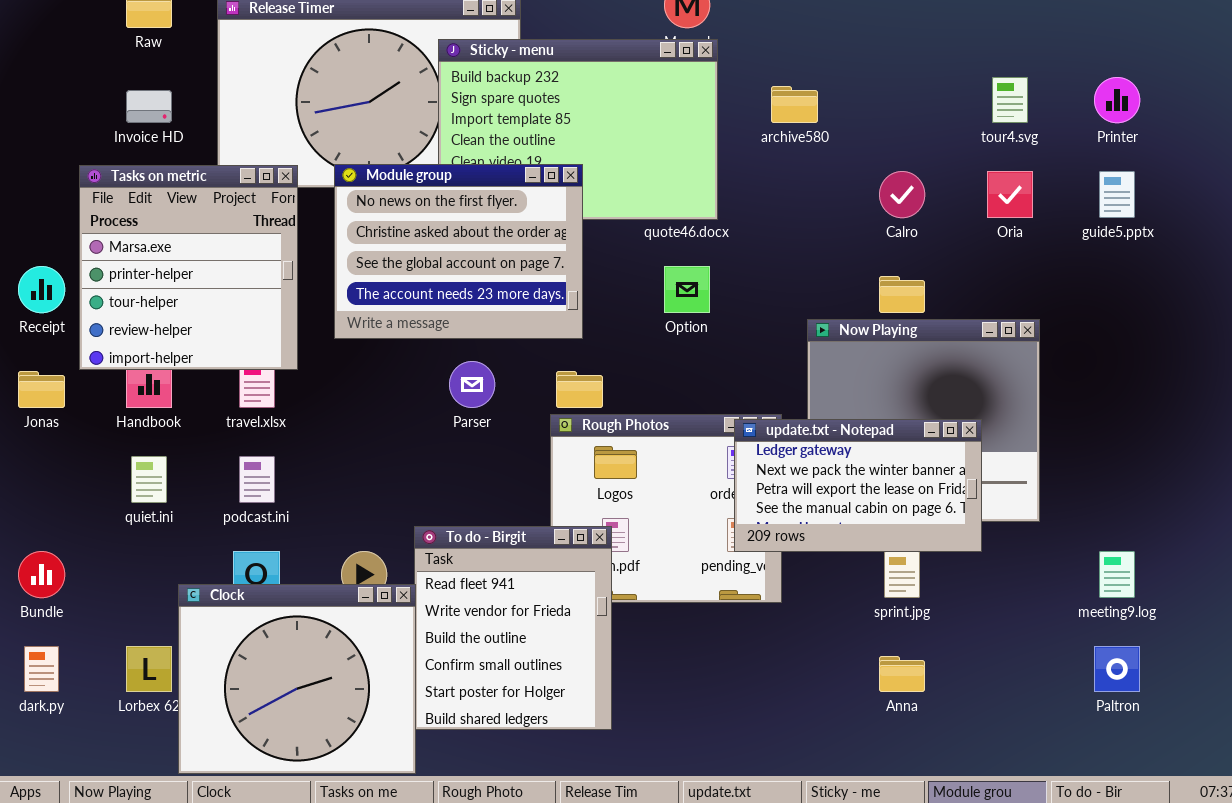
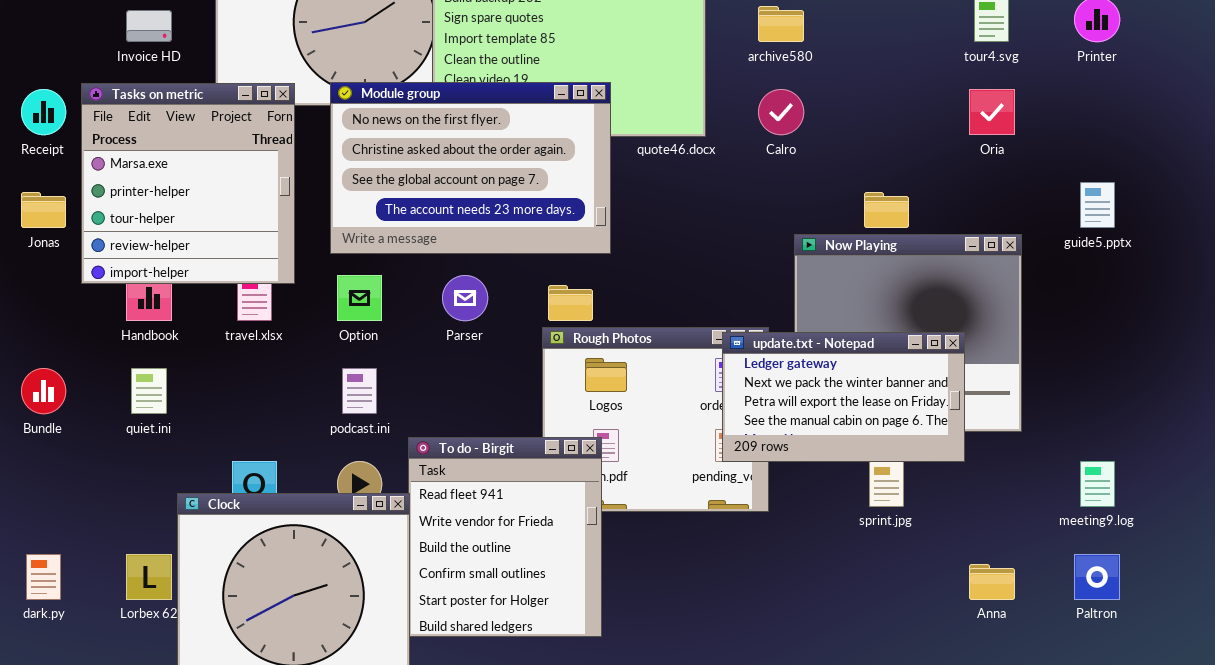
Module group: [334,164,583,339] -> [330,82,611,254], resized
Calro: [879,171,925,218] -> [758,89,804,135], moved
guide5.pptx: [1099,171,1135,218] -> [1080,182,1115,228], moved
Receipt: [18,266,65,313] -> [21,89,66,135], moved
Option: [664,266,710,313] -> [337,275,382,321], moved
Jonas: [18,371,65,408] -> [21,192,66,228], moved
podcast.ini: [239,456,275,503] -> [342,368,377,414], moved
Bundle: [18,551,65,598] -> [21,368,66,414], moved
Anna: [879,656,925,692] -> [969,564,1015,600], moved

